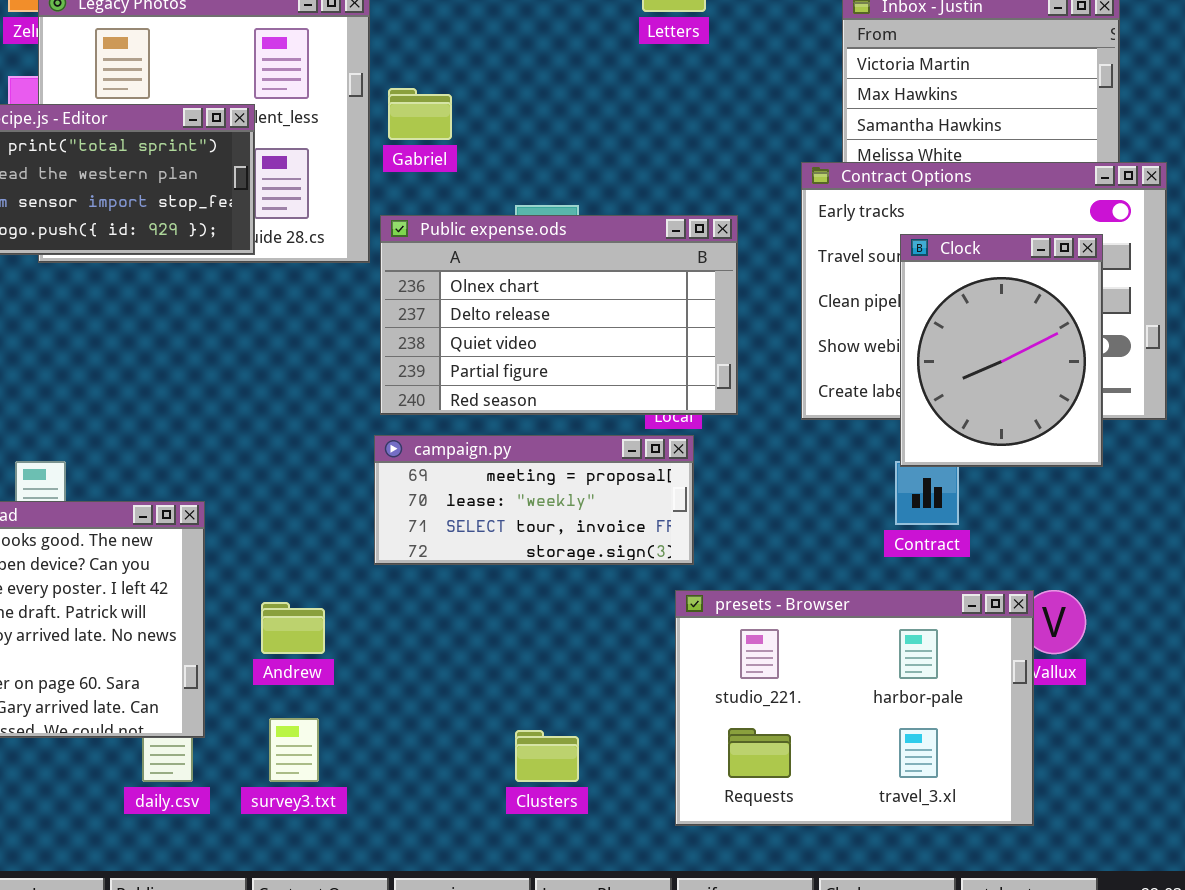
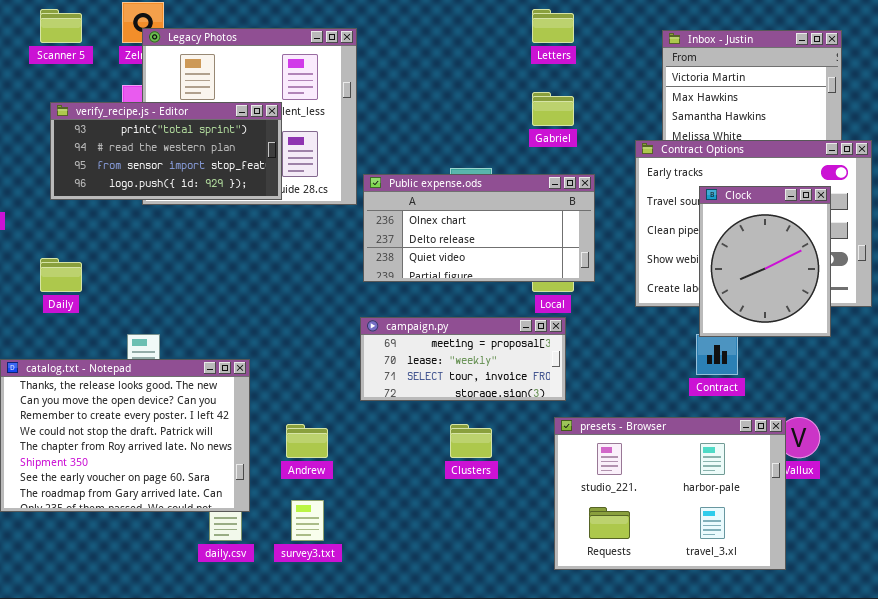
Gabriel: [388,88,452,140] -> [532,92,574,126], moved
Public expense.ods: [380,215,738,415] -> [363,174,595,282], resized
Clusters: [515,730,579,782] -> [450,424,492,458], moved

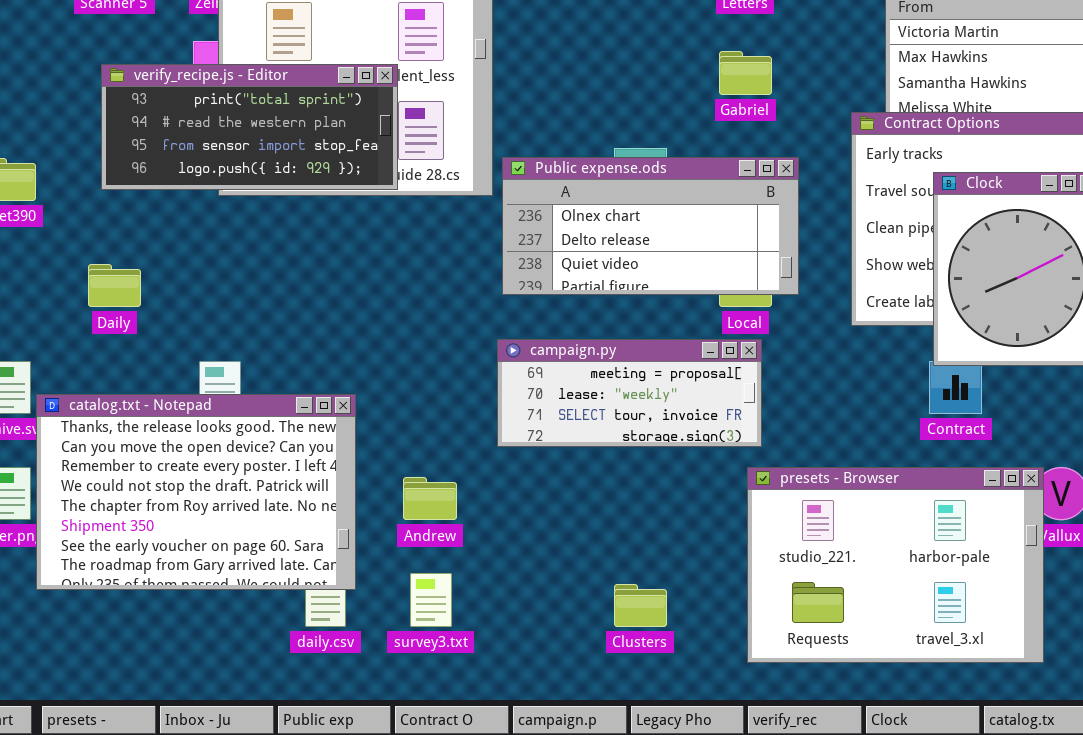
Clusters: [450,424,492,458] -> [614,584,667,627], moved

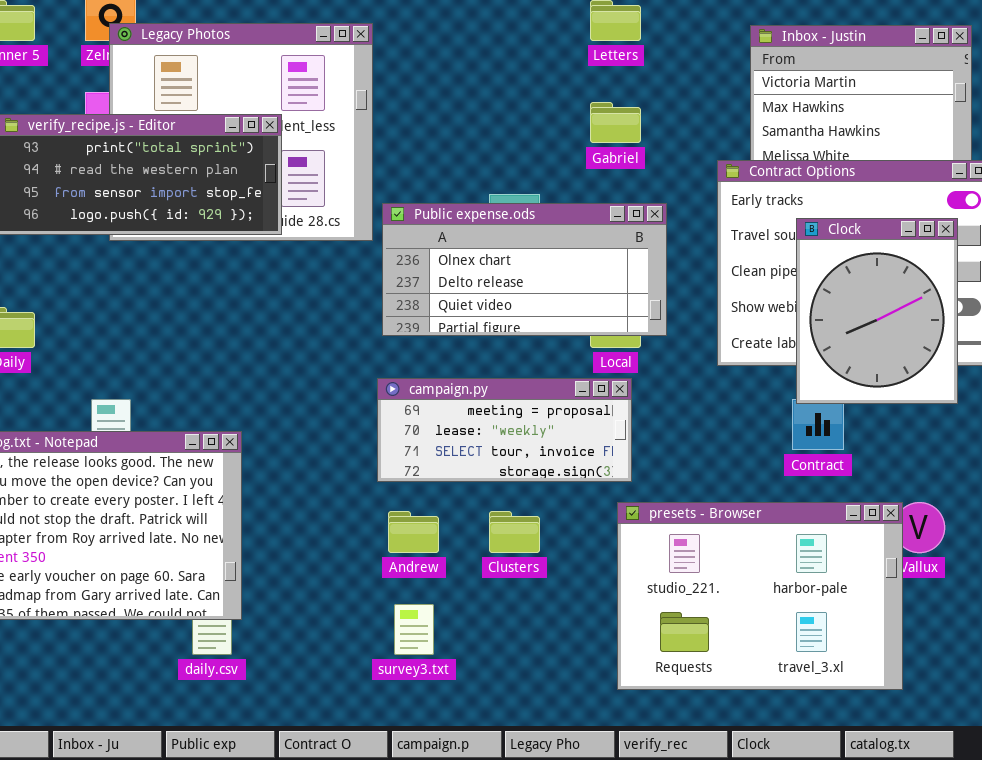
Andrew: [403,477,457,520] -> [388,511,439,553], moved
survey3.txt: [410,573,452,627] -> [394,604,434,655], moved
Clusters: [614,584,667,627] -> [489,511,540,553], moved

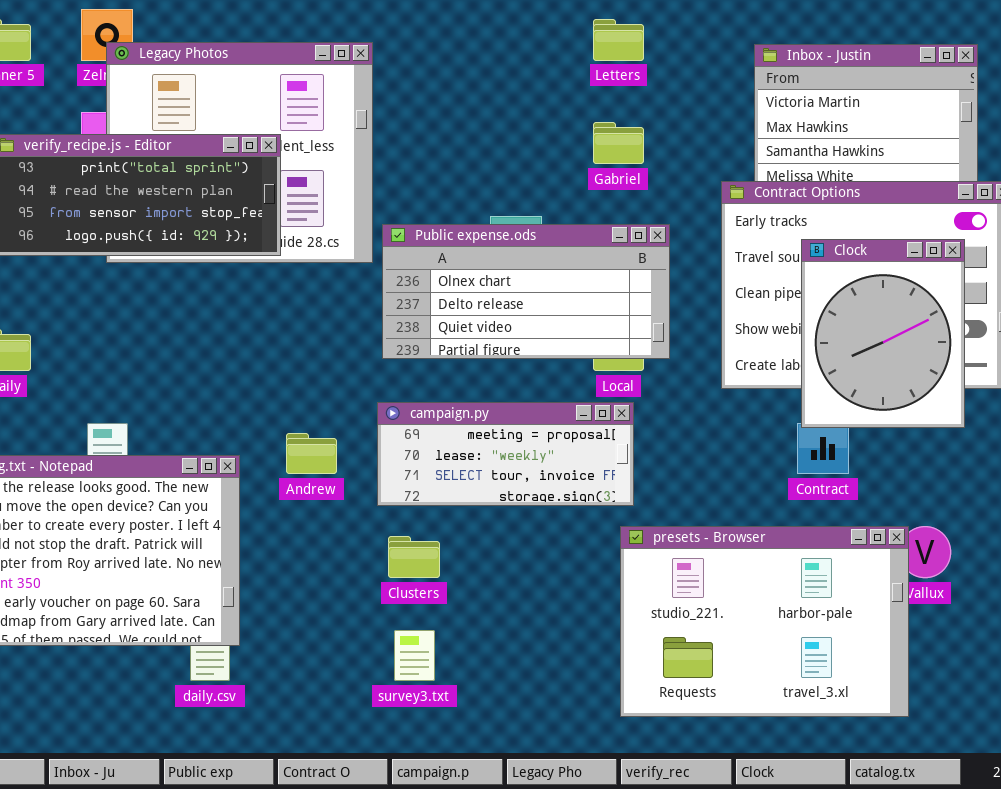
Andrew: [388,511,439,553] -> [286,433,337,474], moved
Clusters: [489,511,540,553] -> [388,536,440,578], moved

